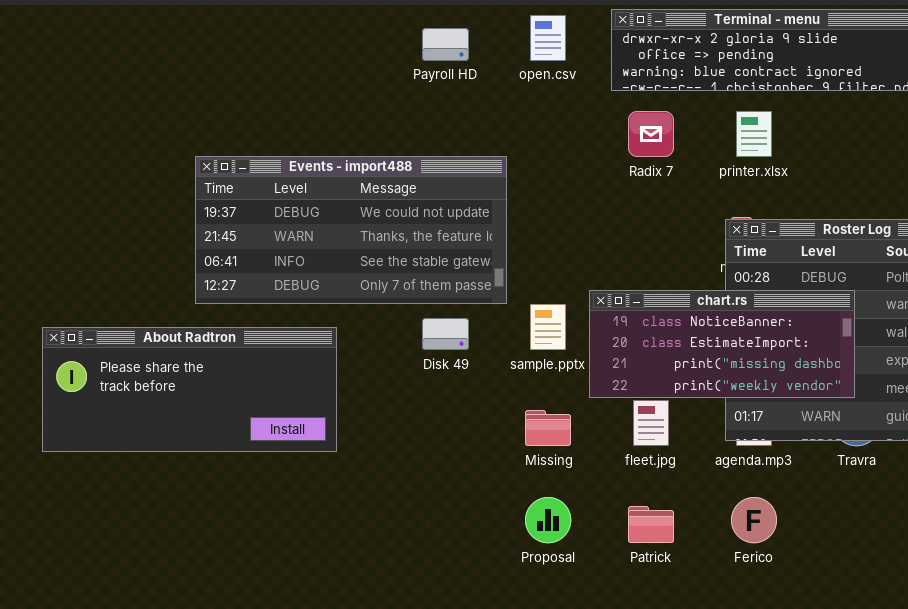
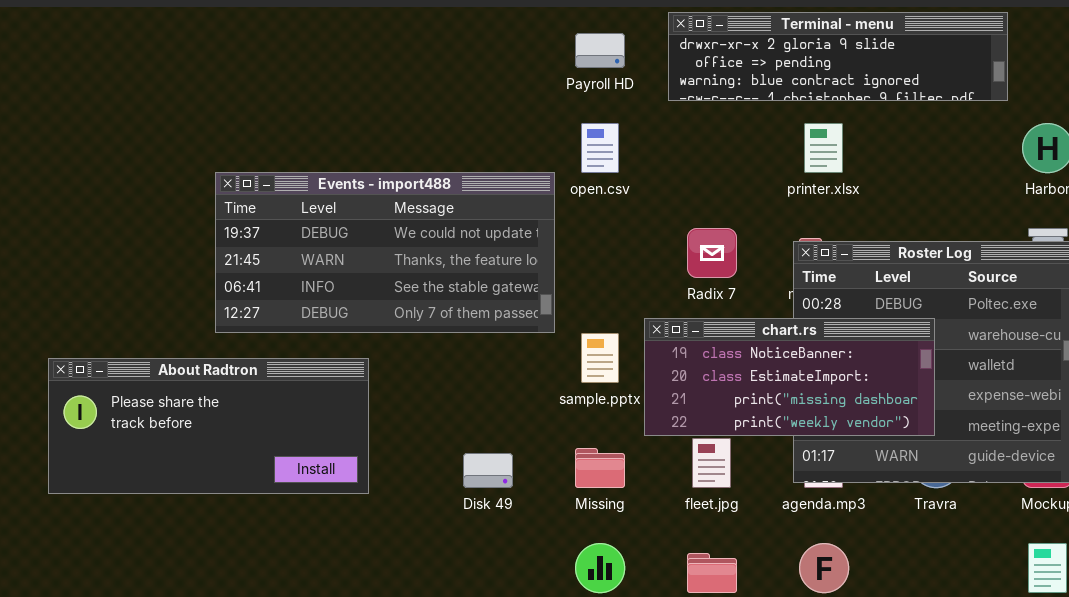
open.csv: [530,15,566,61] -> [581,123,619,173], moved
Payroll HD: [422,28,469,61] -> [575,33,625,68], moved
Radix 7: [628,111,674,157] -> [687,228,737,278], moved
Disk 49: [422,318,469,350] -> [463,453,513,488], moved

